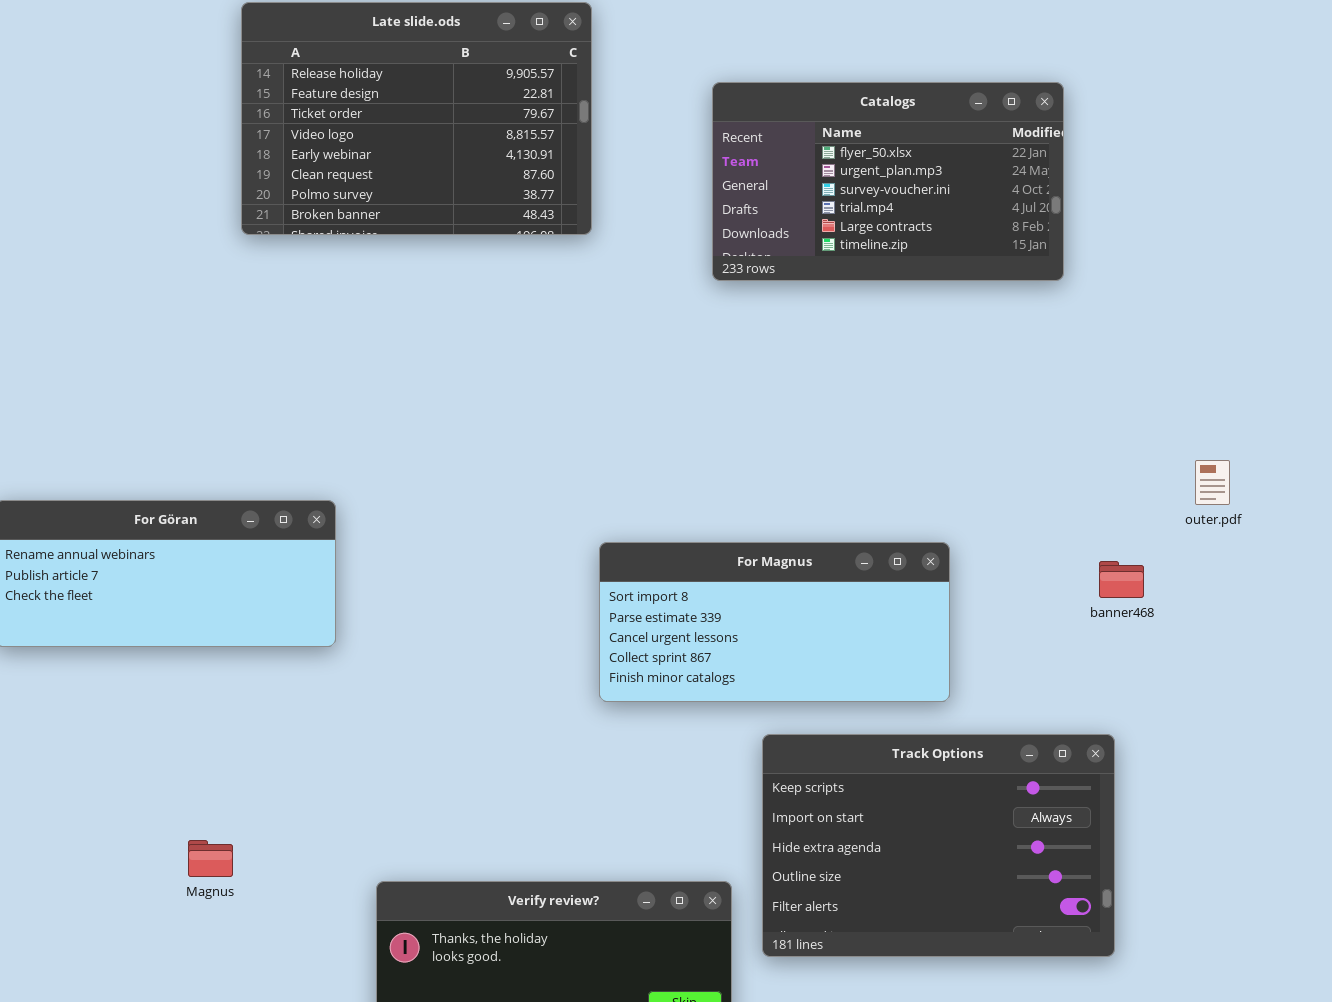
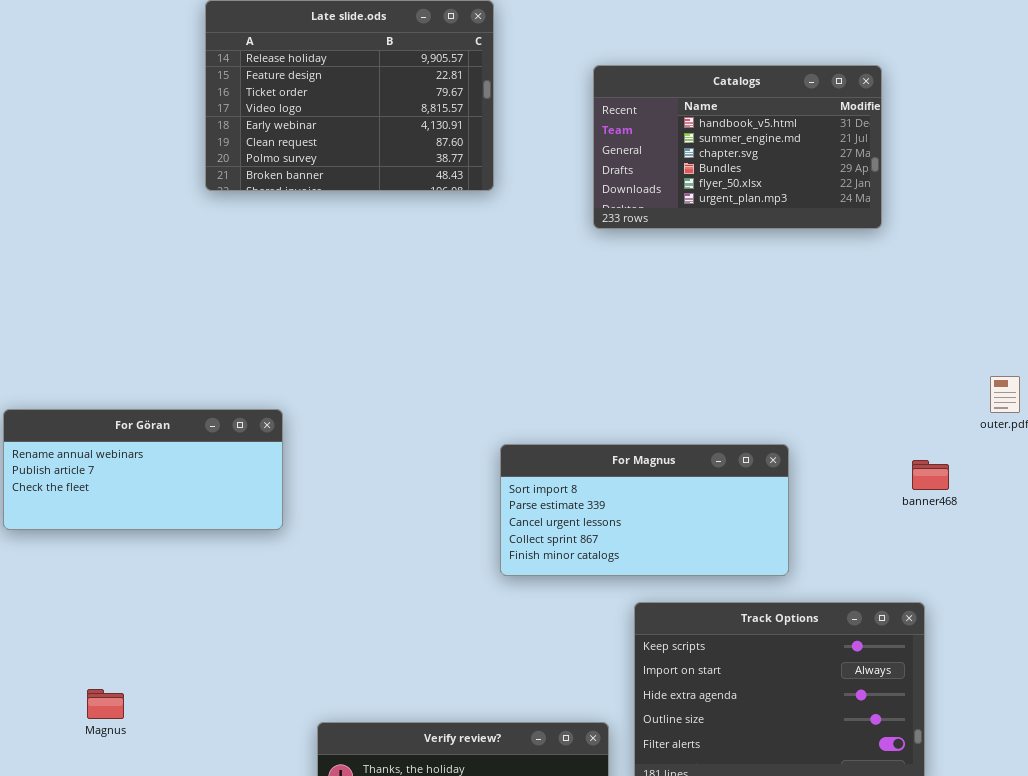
Catalogs: [712,82,1064,281] -> [593,65,882,229], scrolled up 4 rows
Magnus: [188,840,233,877] -> [87,689,124,719], moved

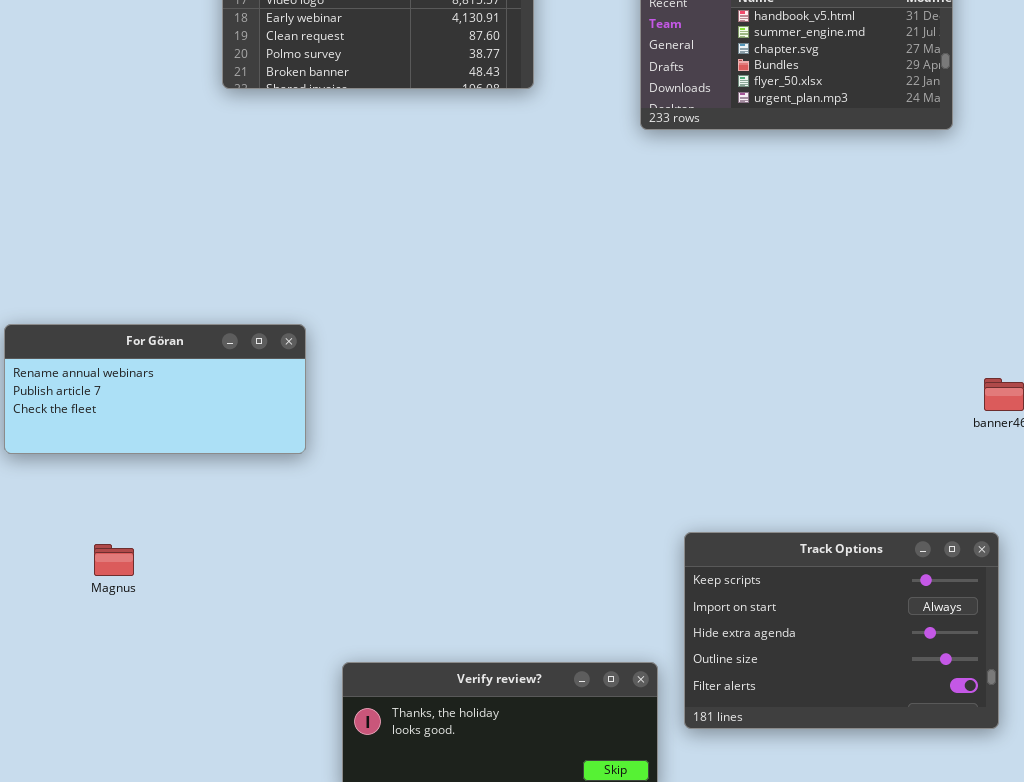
For Magnus: [500,444,789,576] -> none, closed
Magnus: [87,689,124,719] -> [94,544,134,576], moved

